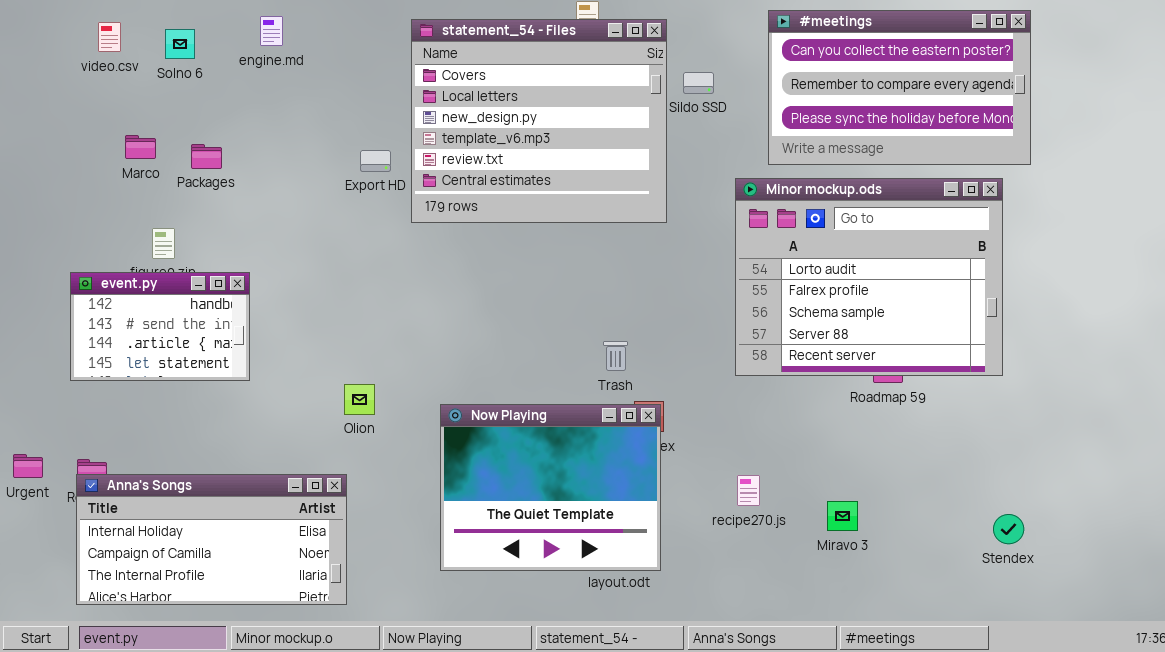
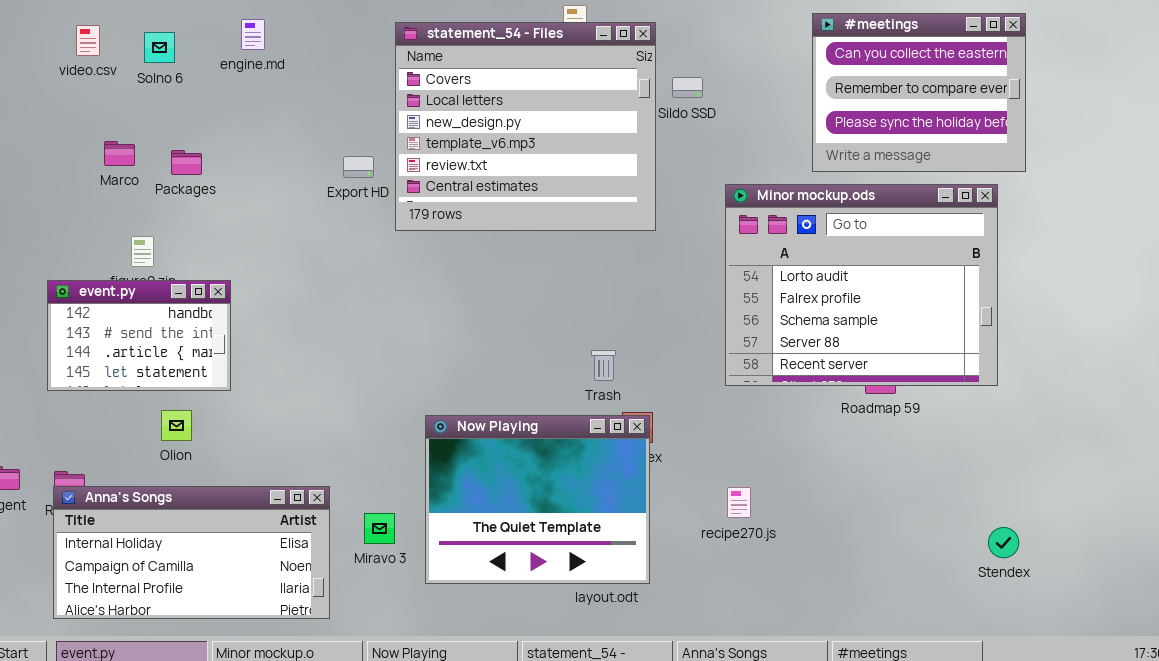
#meetings: [768,10,1031,165] -> [812,13,1026,172], resized
Olion: [344,384,375,415] -> [161,410,192,441], moved
Miravo 3: [827,501,858,531] -> [364,513,395,544], moved

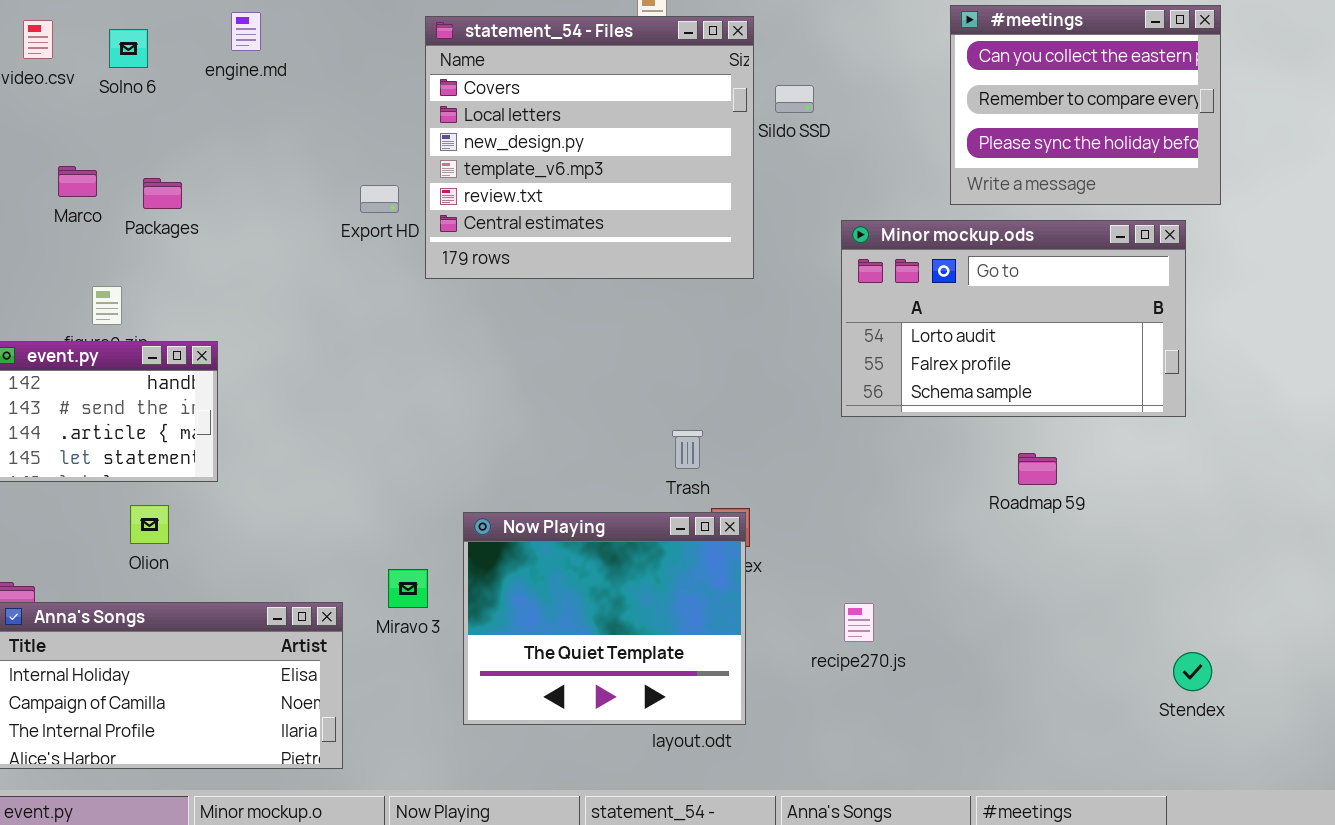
Minor mockup.ods: [725,184,998,386] -> [841,220,1186,417], resized
Miravo 3: [364,513,395,544] -> [388,569,428,608], moved

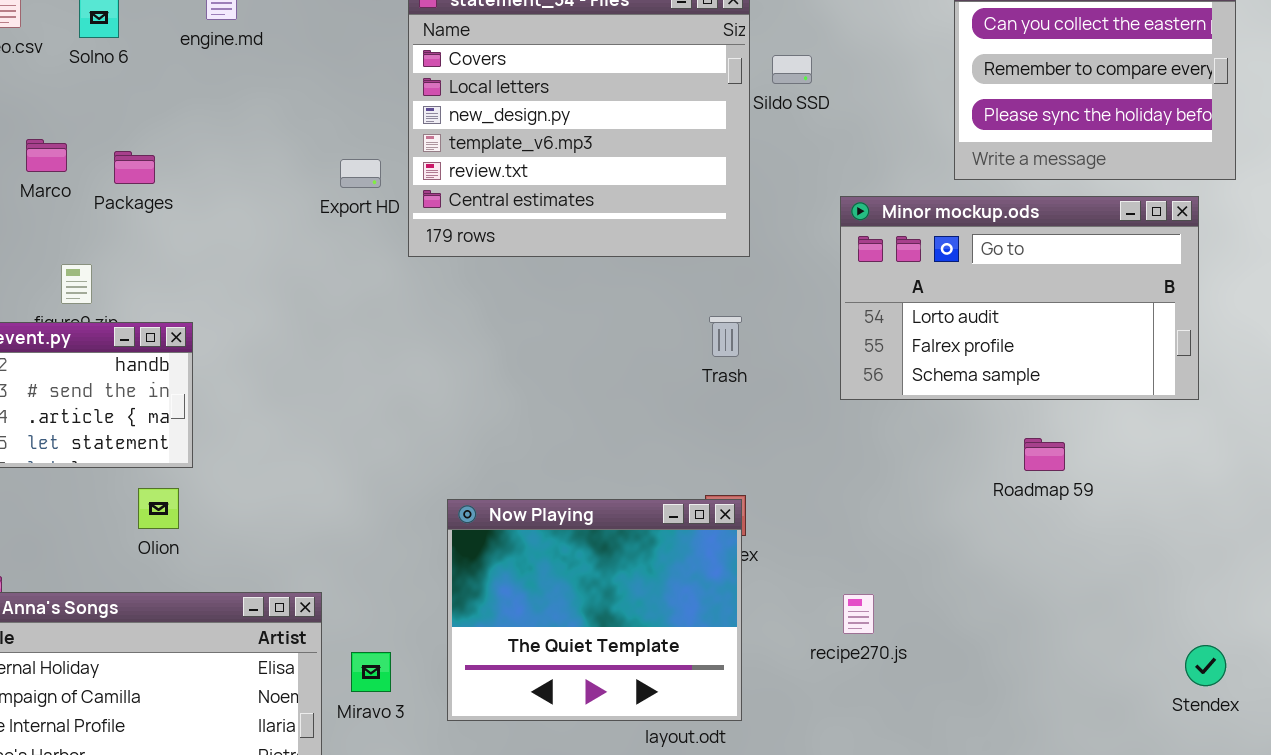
Trash: [672,430,703,469] -> [709,316,742,357], moved
Olion: [130,505,169,544] -> [138,488,179,529], moved
Miravo 3: [388,569,428,608] -> [351,652,391,692], moved

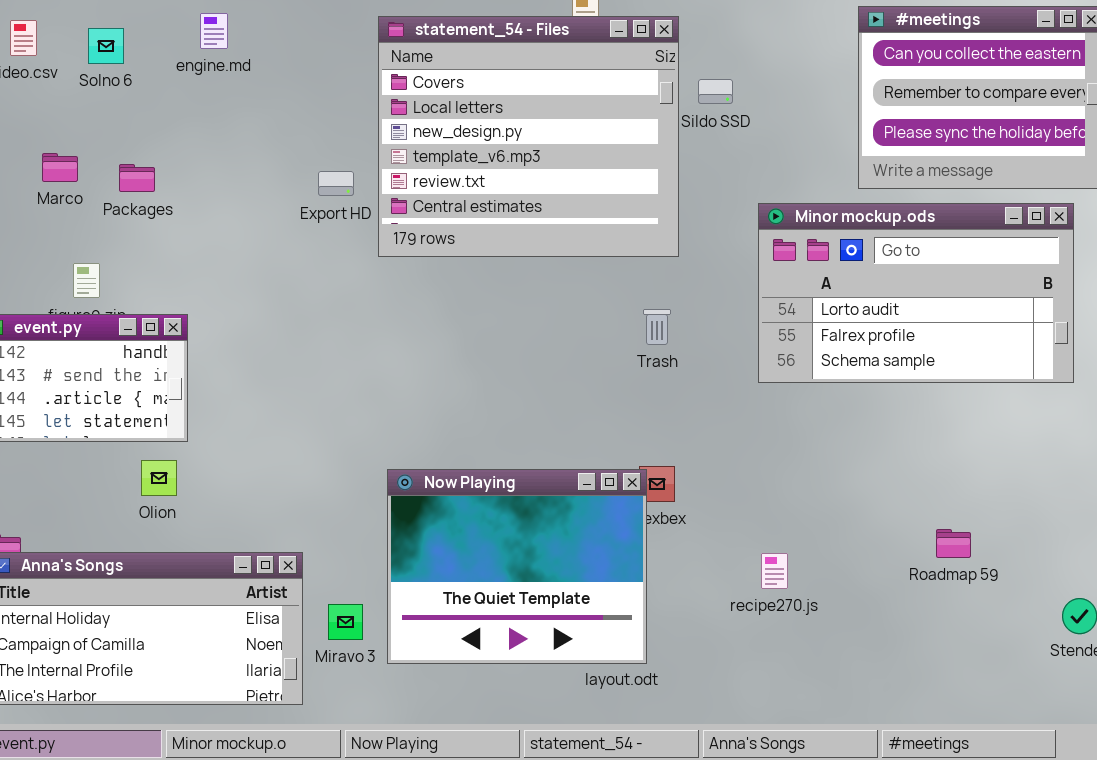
Roadmap 59: [1024,438,1065,471] -> [936,529,971,558], moved
Now Playing: [447,499,742,721] -> [387,469,647,664], moved

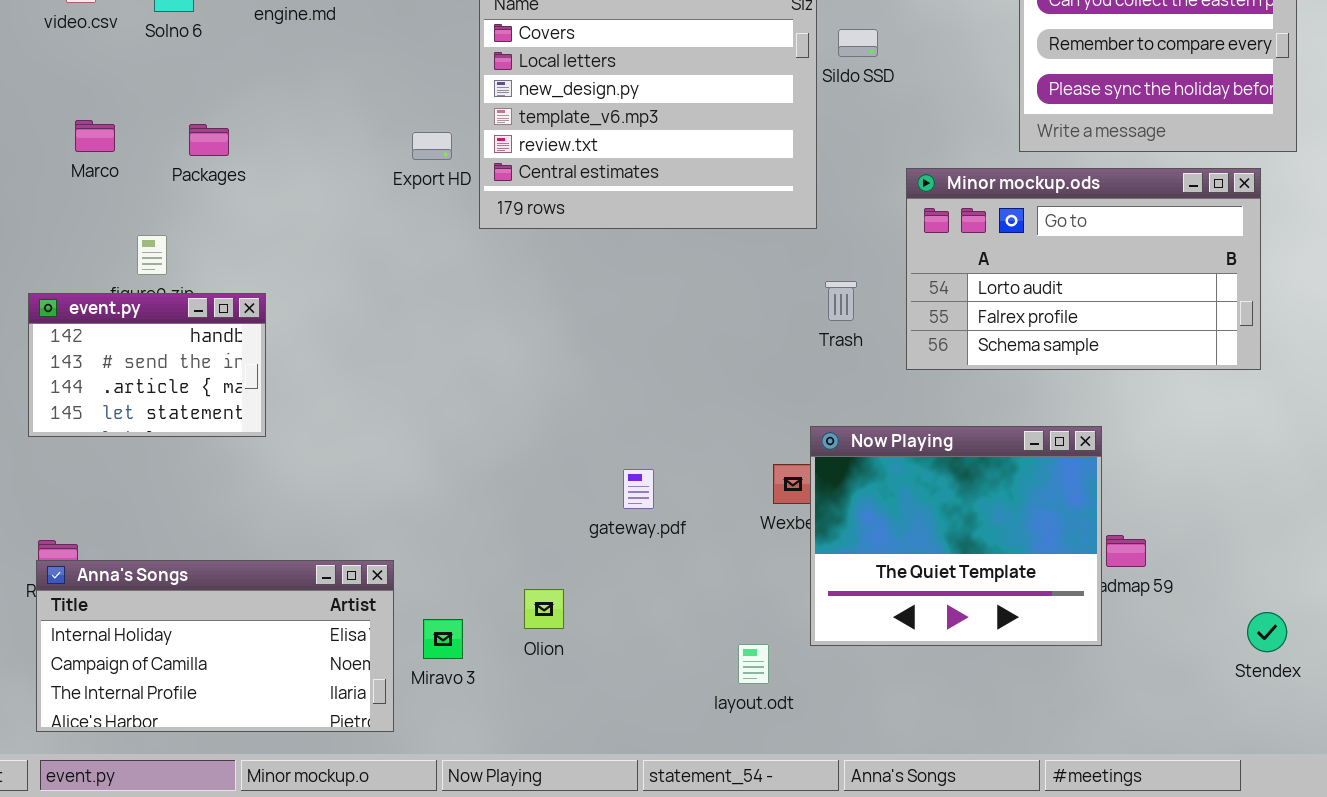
Marco: [42,153,78,182] -> [75,120,115,152], moved
Trash: [643,309,671,345] -> [825,281,857,321], moved
Olion: [141,460,177,496] -> [524,589,564,629], moved
Now Playing: [387,469,647,664] -> [810,426,1102,646], moved

